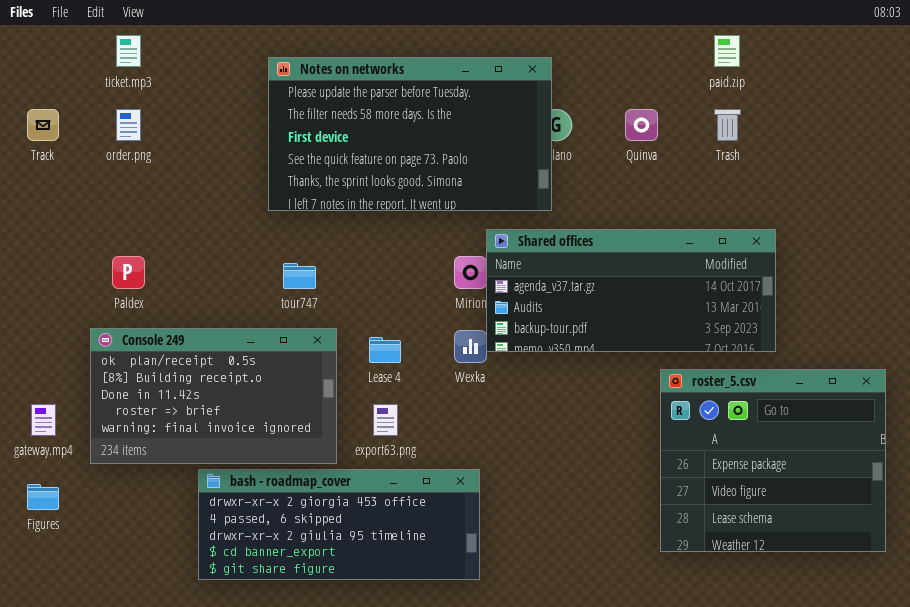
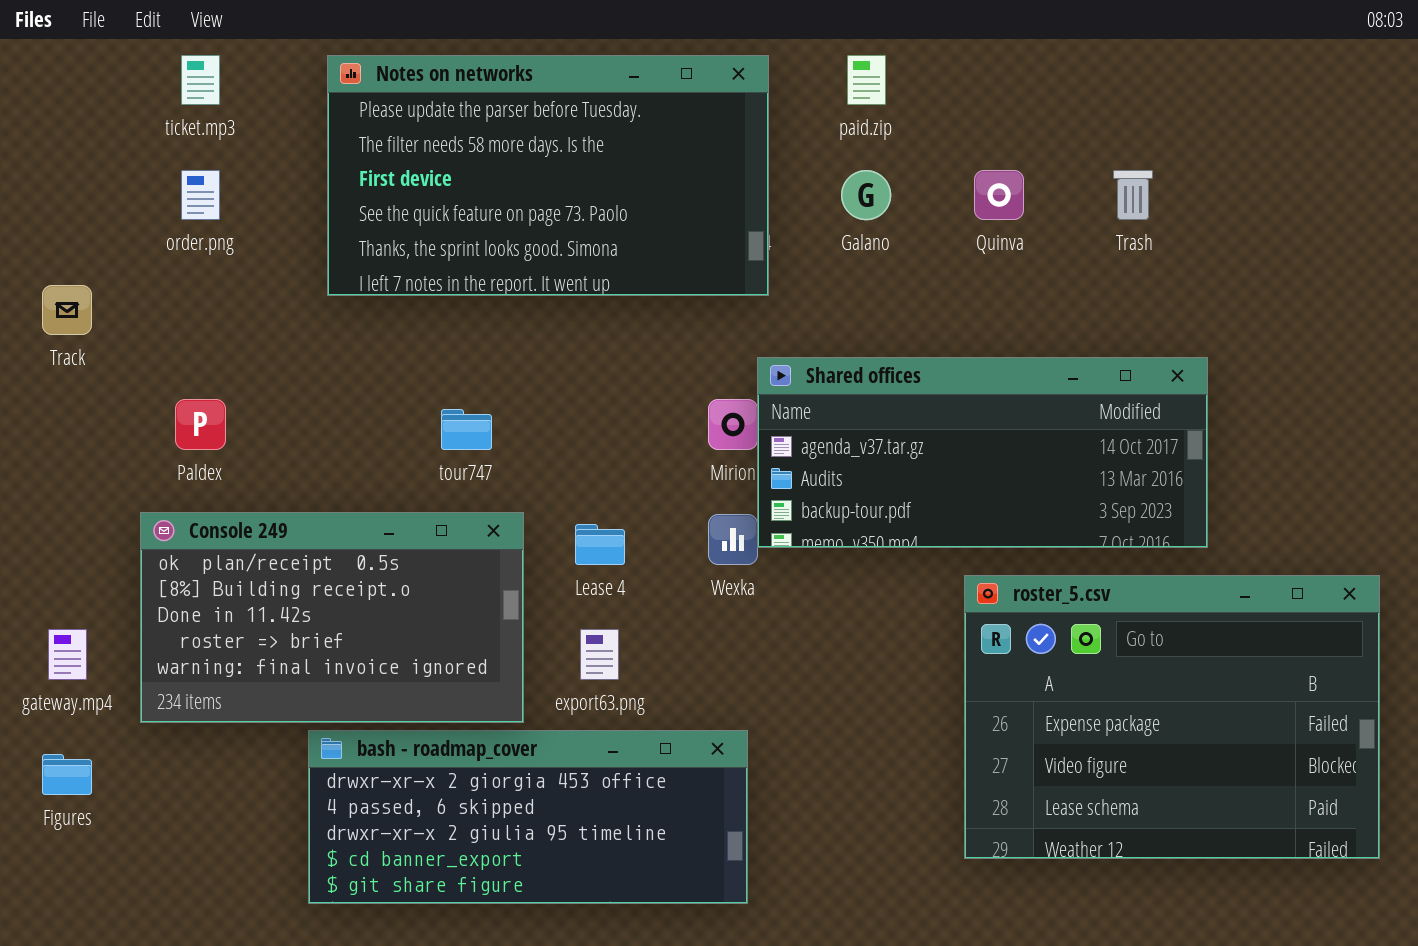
paid.zip: [714,35,740,67] -> [847,55,886,105], moved
Notes on networks: [268,57,552,211] -> [327,55,769,296], moved
Track: [27,109,59,141] -> [42,285,92,335], moved
roster_5.csv: [660,369,886,552] -> [964,575,1380,859], resized

